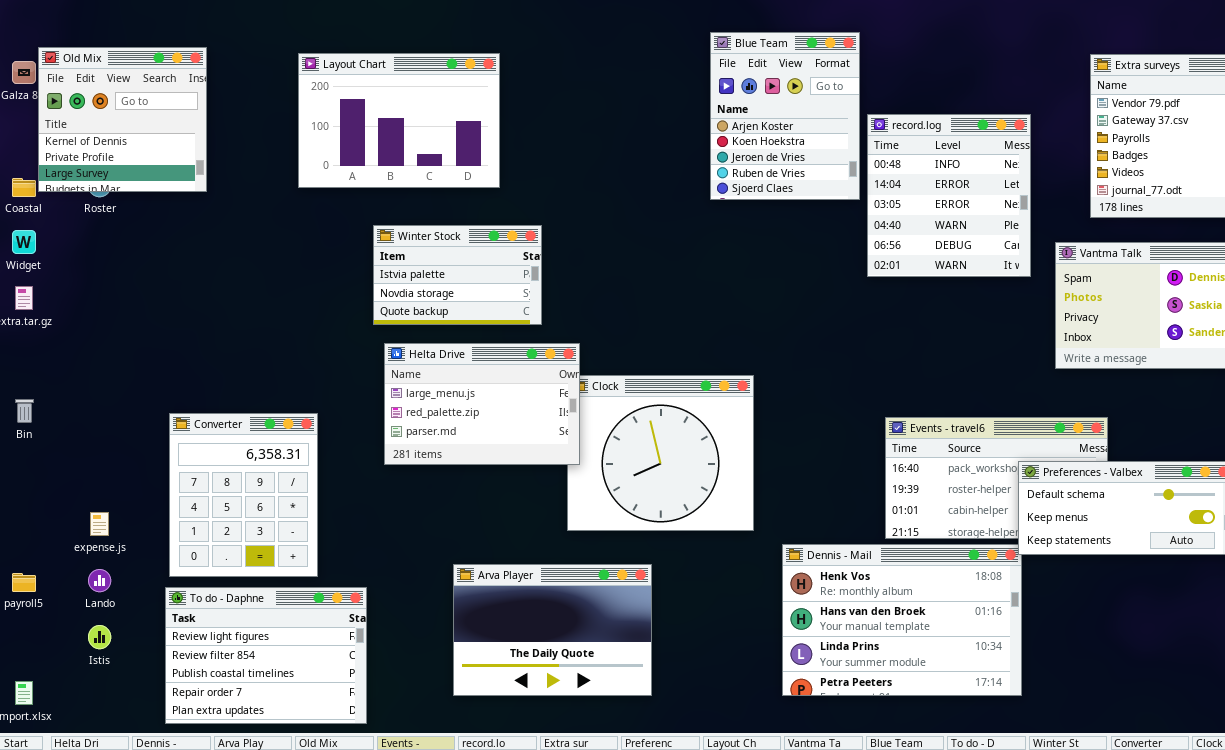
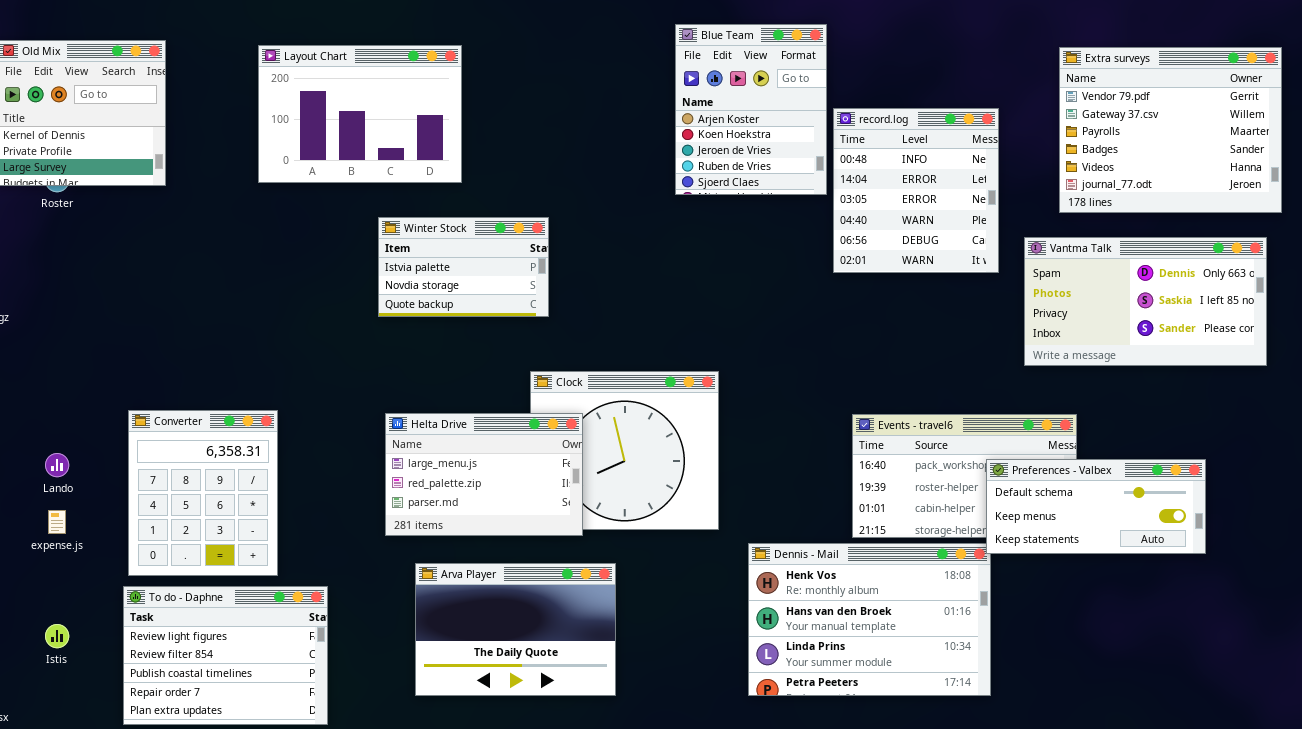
Winter Stock: [373,225,542,325] -> [378,217,549,317], moved
Helta Drive: [384,343,580,465] -> [385,413,583,536], moved
Lando: [88,569,111,592] -> [45,453,69,477], moved

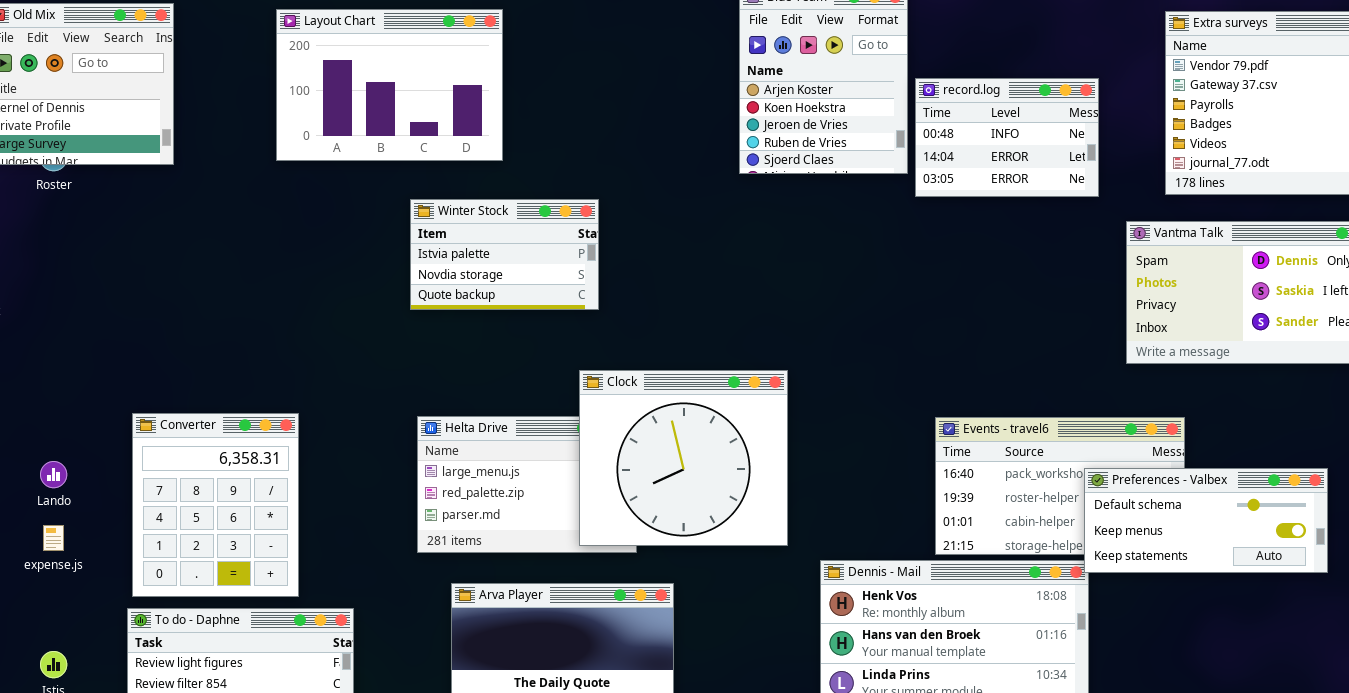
record.log: [833,108,999,273] -> [915,78,1099,197], resized
Clock: [530,371,719,530] -> [579,370,788,546], raised

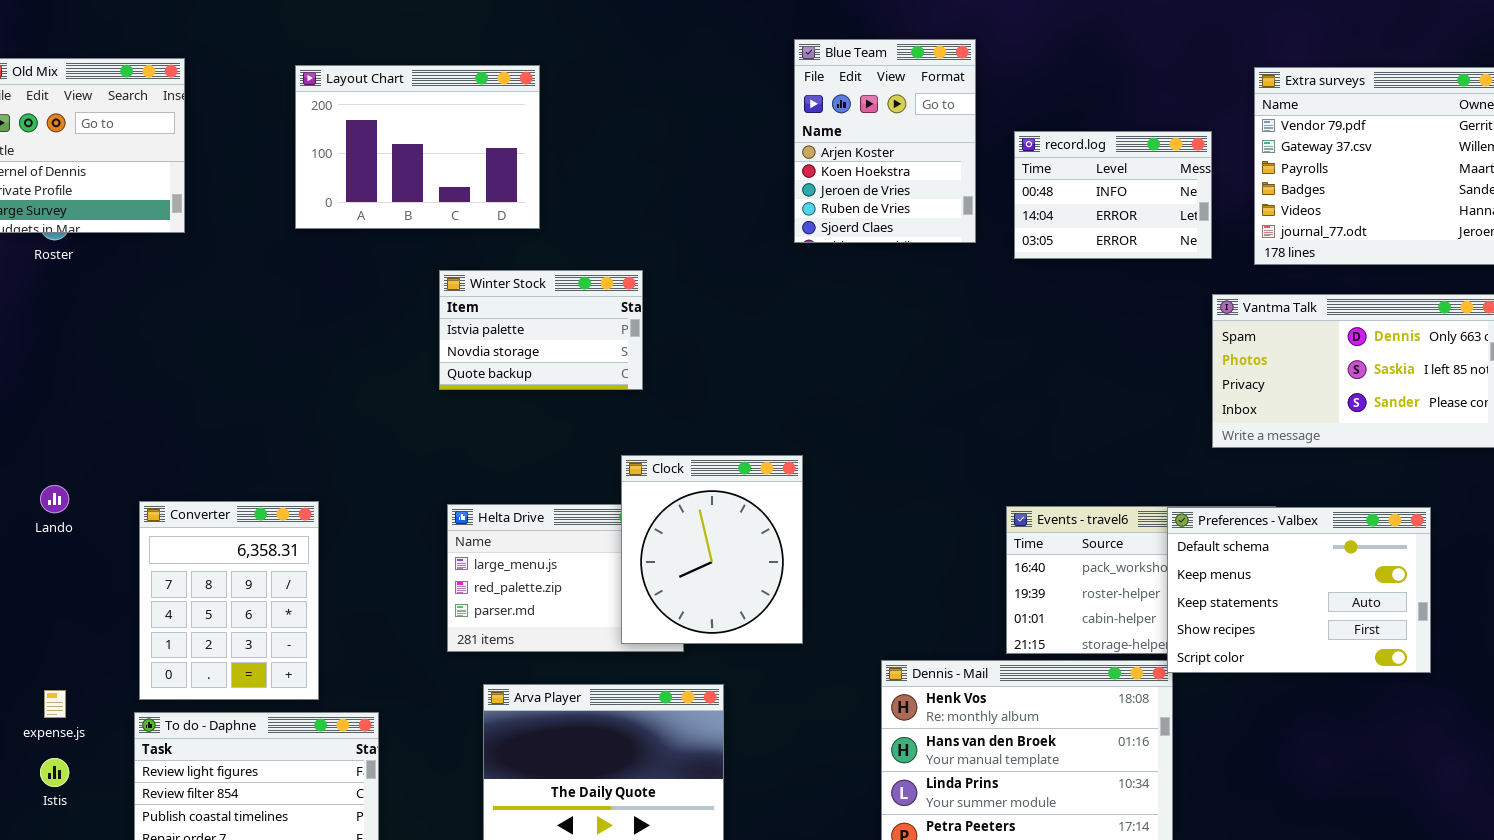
record.log: [915,78,1099,197] -> [1014,131,1212,259], moved
Clock: [579,370,788,546] -> [621,455,803,644], resized
Lando: [40,461,67,488] -> [40,485,69,513], moved
Preferences - Valbex: [1084,468,1328,573] -> [1167,507,1431,673], resized
expense.js: [43,525,64,551] -> [44,690,66,718], moved

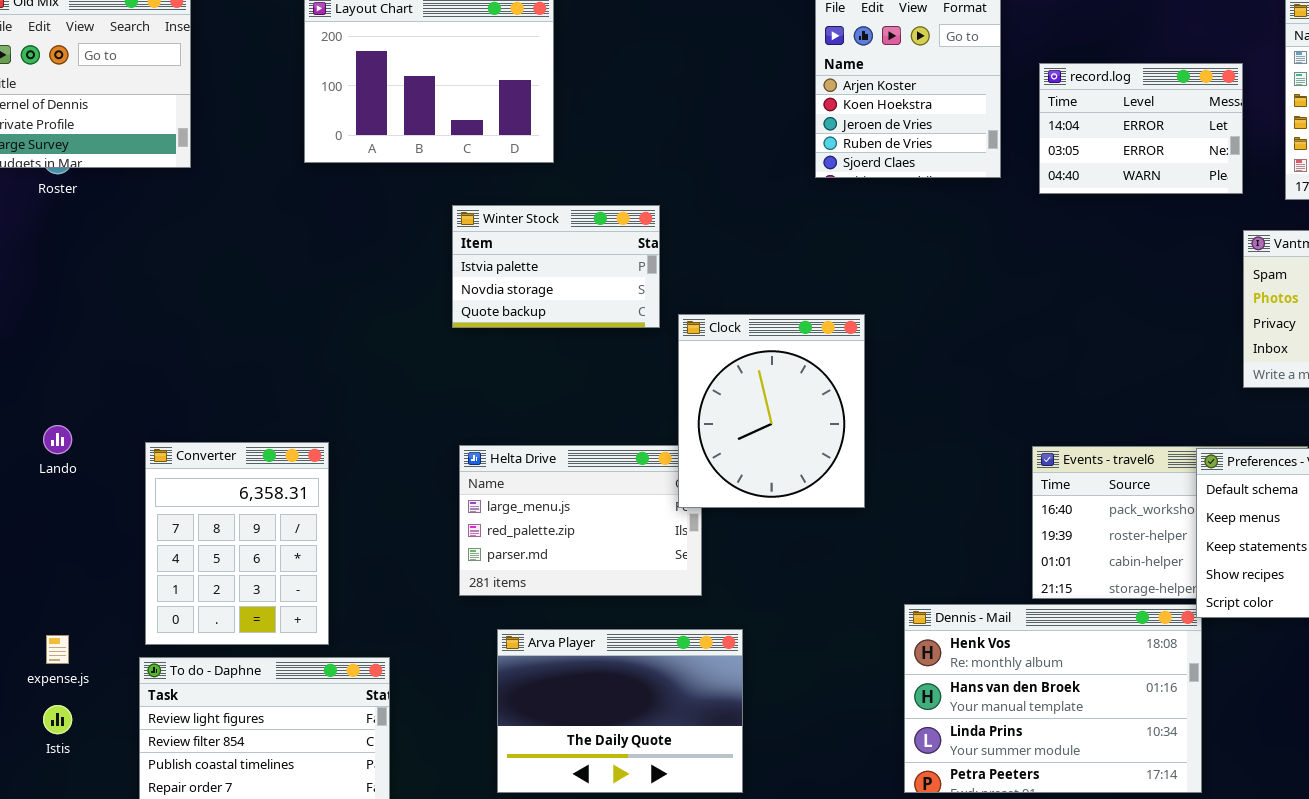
record.log: [1014,131,1212,259] -> [1039,63,1243,194], scrolled down 1 row
Clock: [621,455,803,644] -> [678,314,865,508], moved

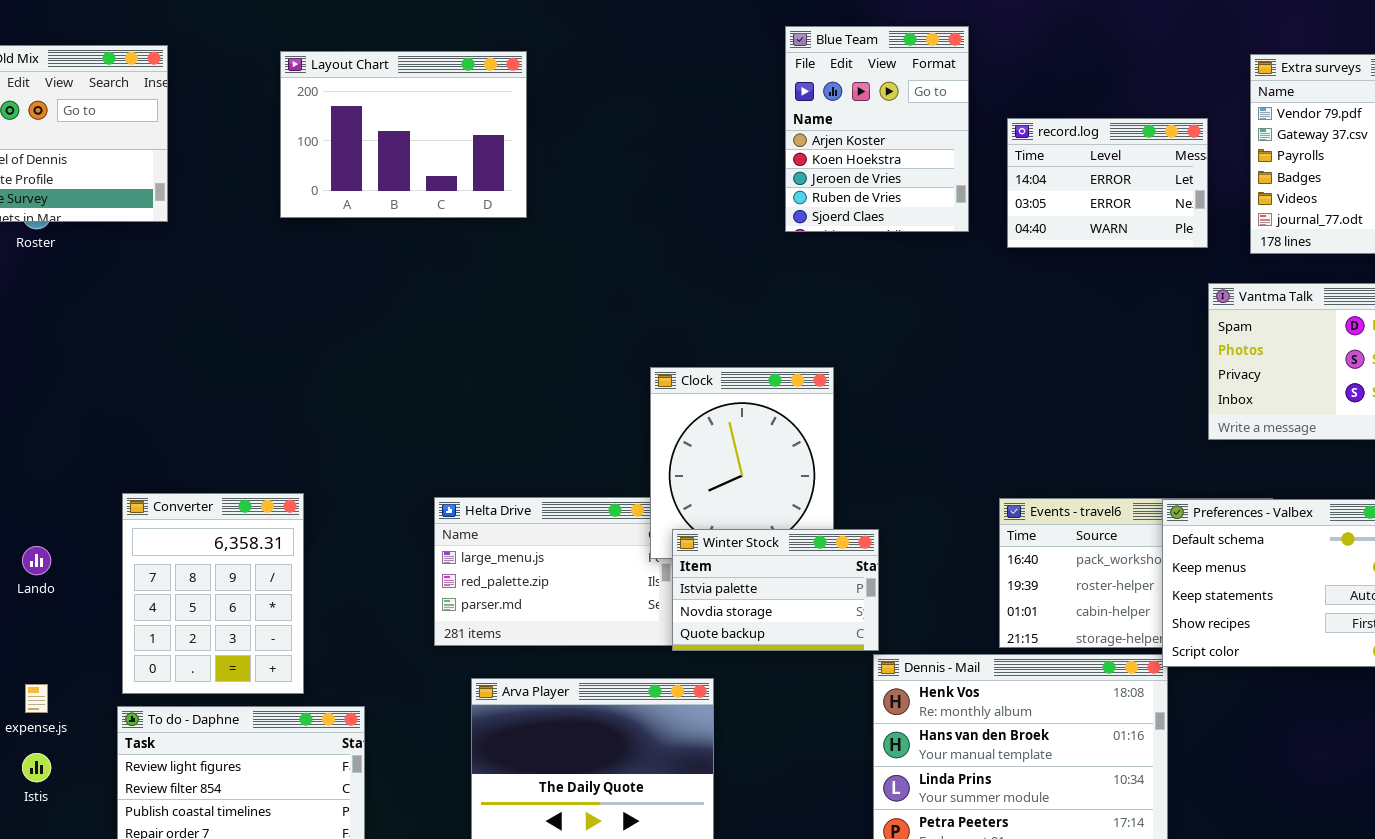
Winter Stock: [452,205,660,328] -> [672,529,879,651], moved
Lando: [43,425,72,454] -> [22,546,51,575], moved

